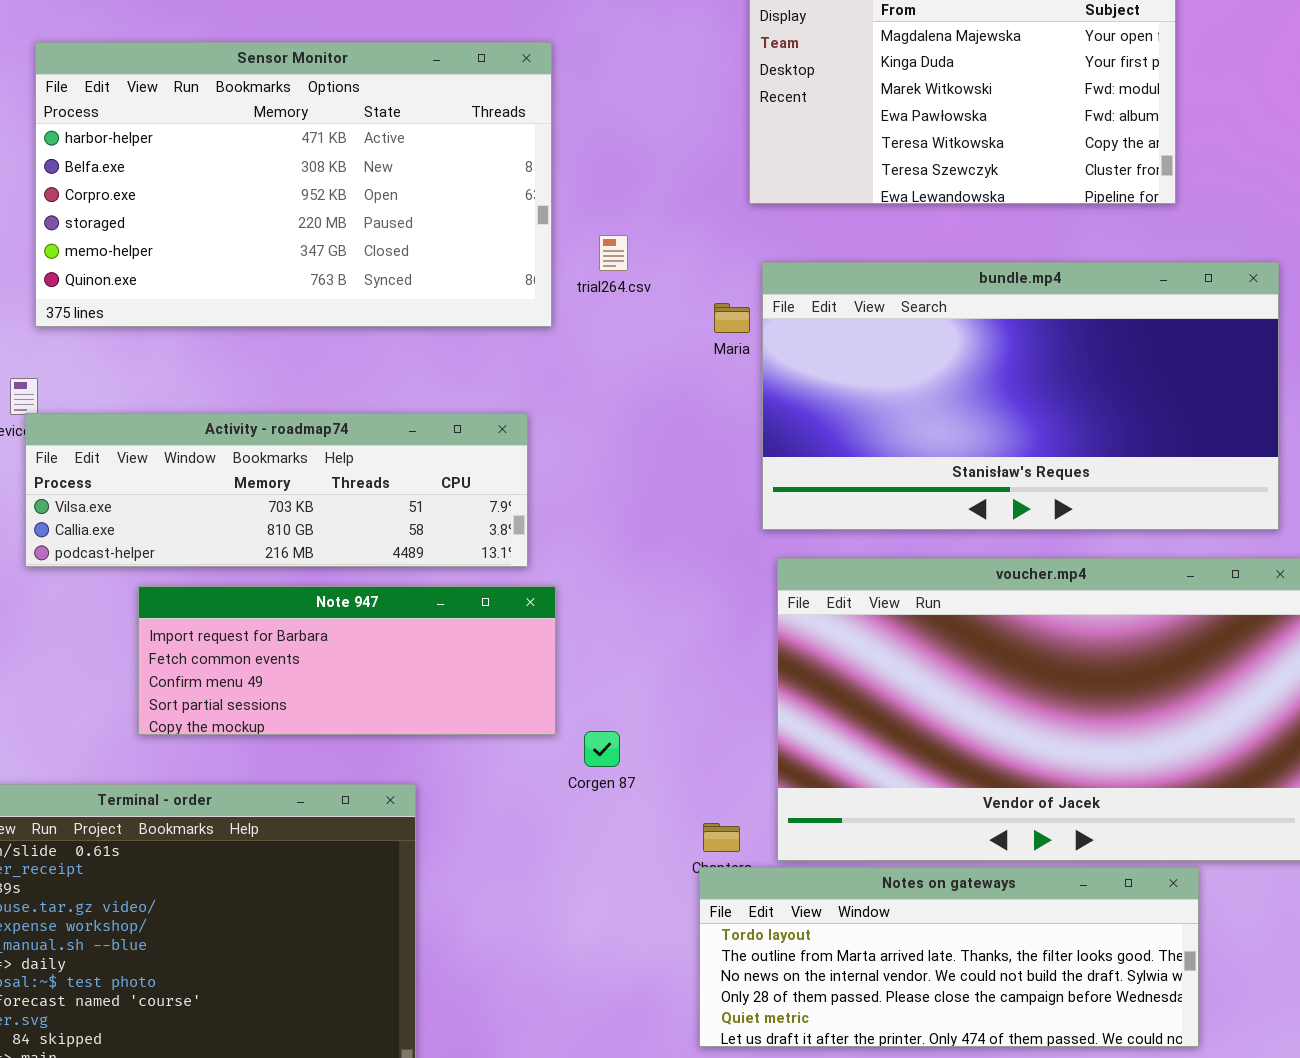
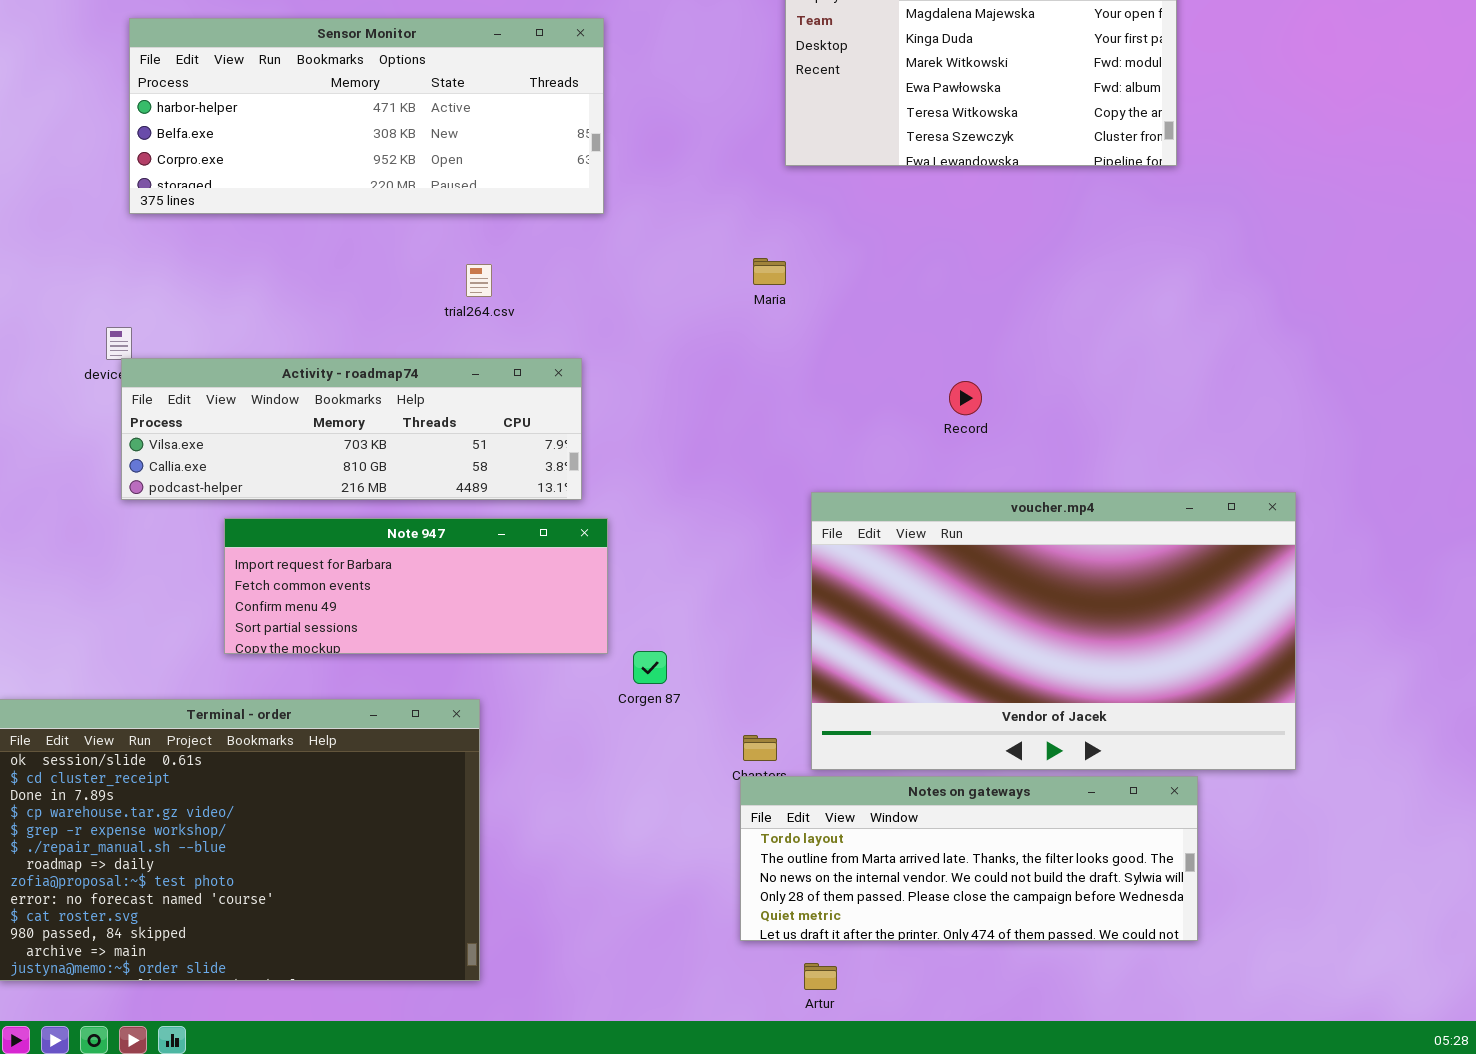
Sensor Monitor: [35,42,552,327] -> [129,18,604,214], resized
trial264.csv: [599,235,628,271] -> [466,264,492,297], moved
bundle.mp4: [762,262,1279,530] -> none, closed

